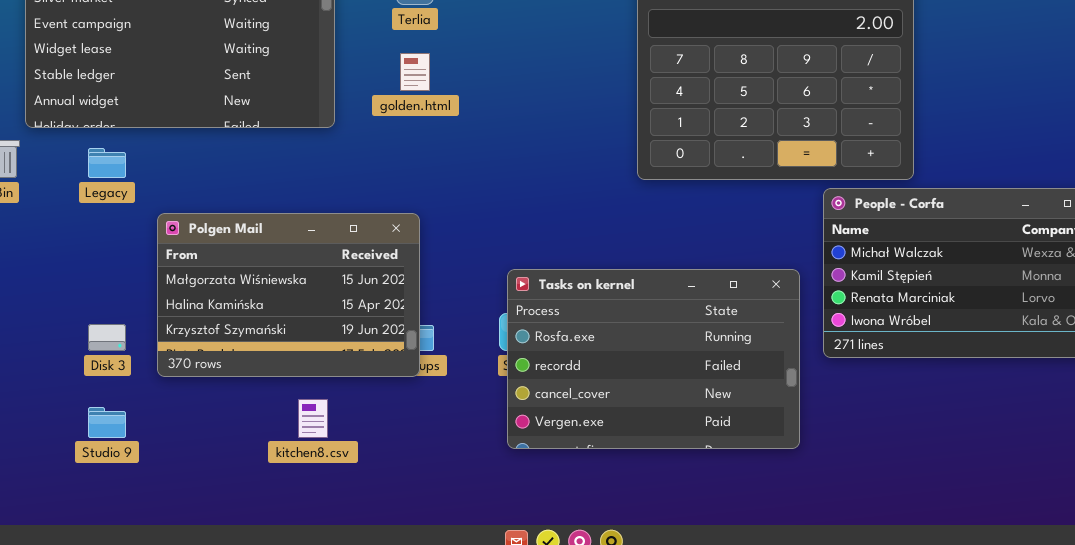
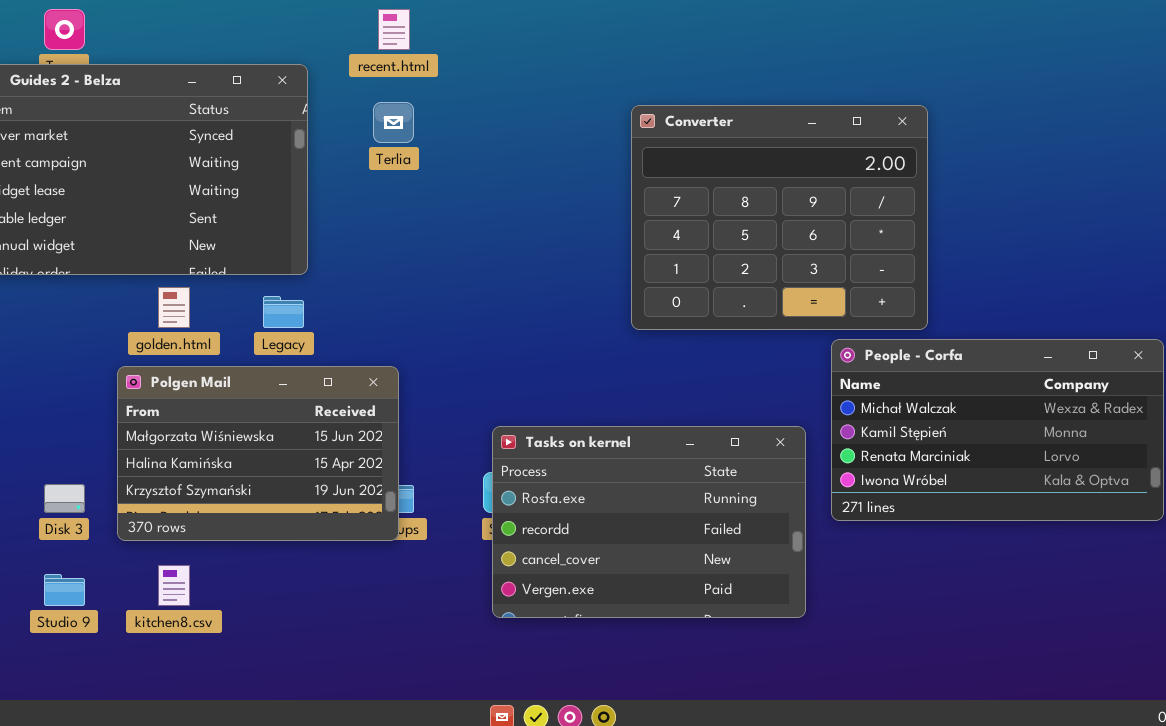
golden.html: [400,53,430,91] -> [158,287,190,328], moved
Legacy: [88,148,126,178] -> [263,296,304,328], moved
kitchen8.csv: [298,399,328,438] -> [158,565,190,606], moved

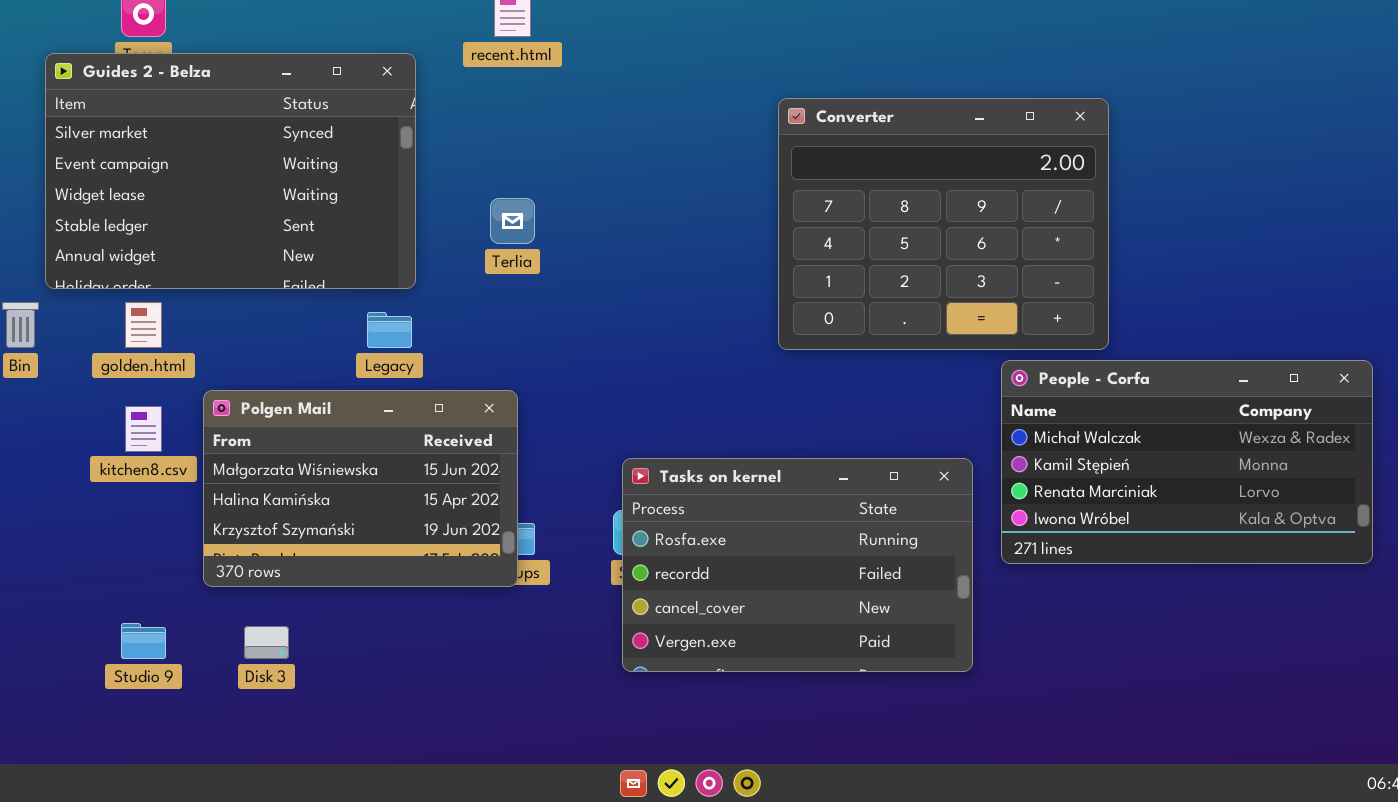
Terlia: [373,102,414,143] -> [490,198,535,244], moved
golden.html: [158,287,190,328] -> [125,302,162,348], moved
Disk 3: [44,484,85,513] -> [244,626,289,659], moved
kitchen8.csv: [158,565,190,606] -> [125,406,162,452], moved

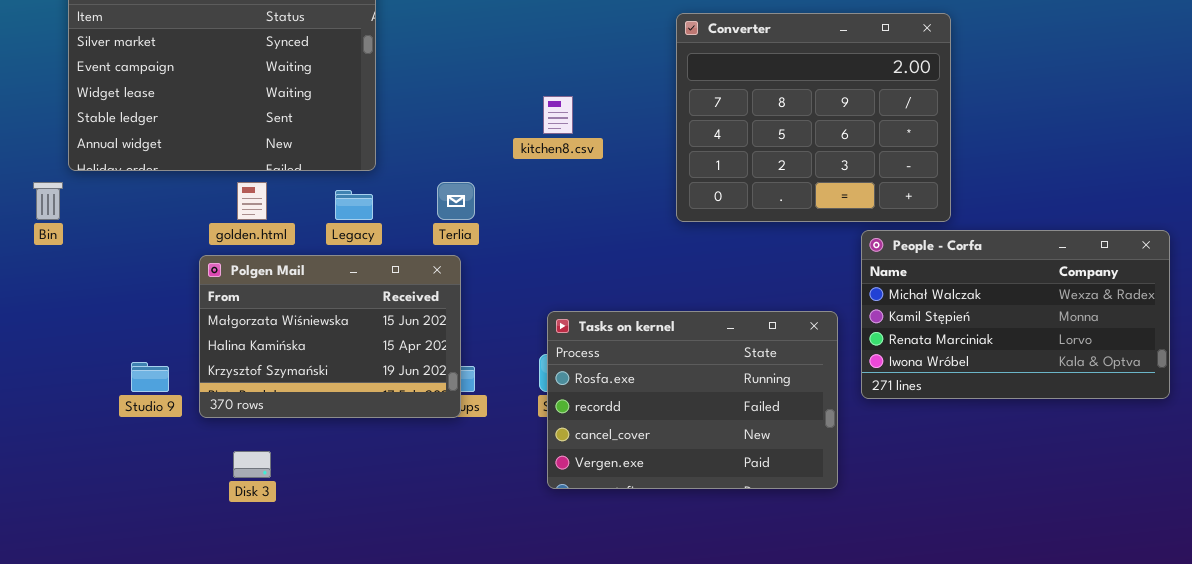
Terlia: [490,198,535,244] -> [437,182,475,220], moved
golden.html: [125,302,162,348] -> [237,182,267,220], moved
kitchen8.csv: [125,406,162,452] -> [543,96,573,134], moved
Studio 9: [121,623,166,659] -> [131,362,169,392], moved

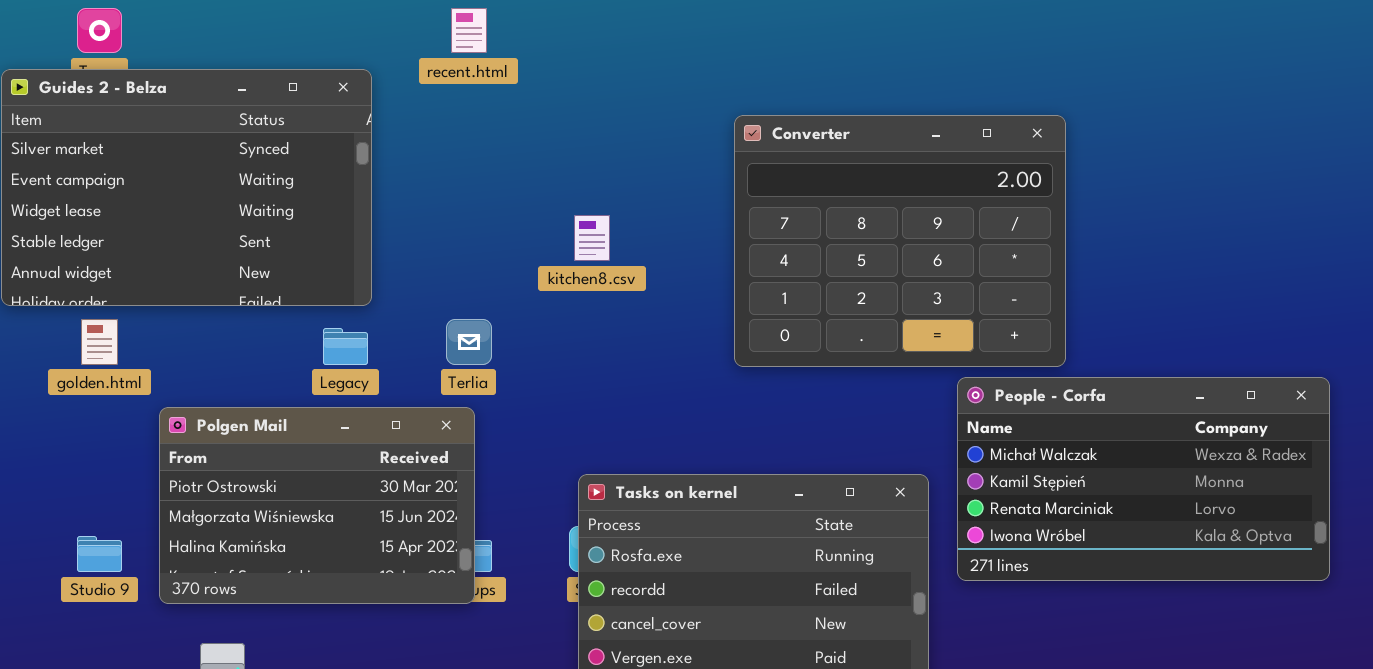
golden.html: [237,182,267,220] -> [81,319,118,365], moved
Polgen Mail: [199,255,461,418] -> [159,407,475,604], scrolled up 1 row

